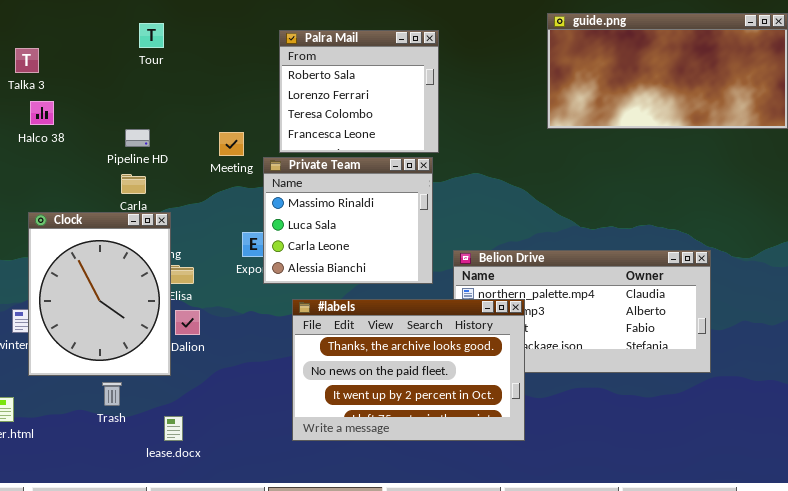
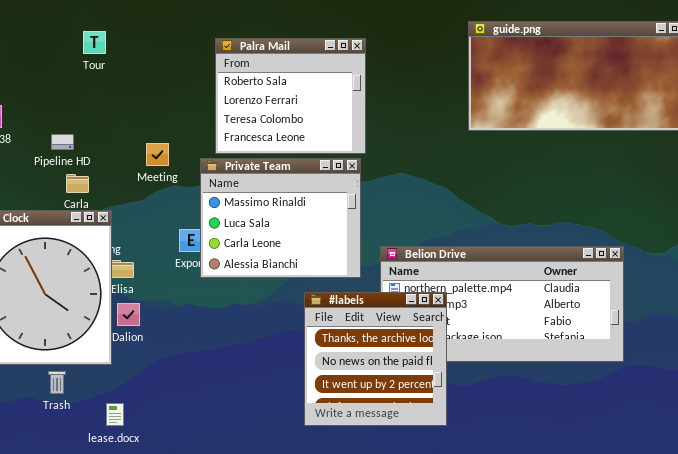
Pipeline HD: [125,129,150,147] -> [51,134,74,150], moved
Meeting: [219,132,244,156] -> [146,143,169,166], moved
#labels: [292,299,525,441] -> [304,292,447,426], resized

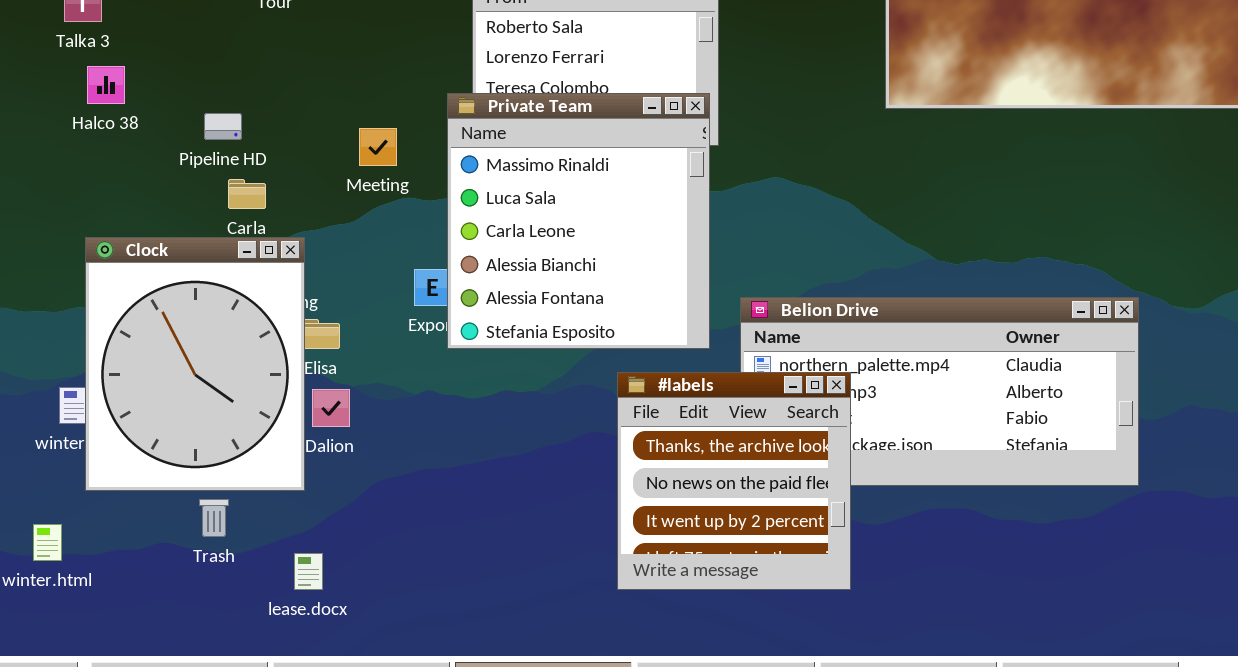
Private Team: [200,158,361,278] -> [447,93,710,349], resized

